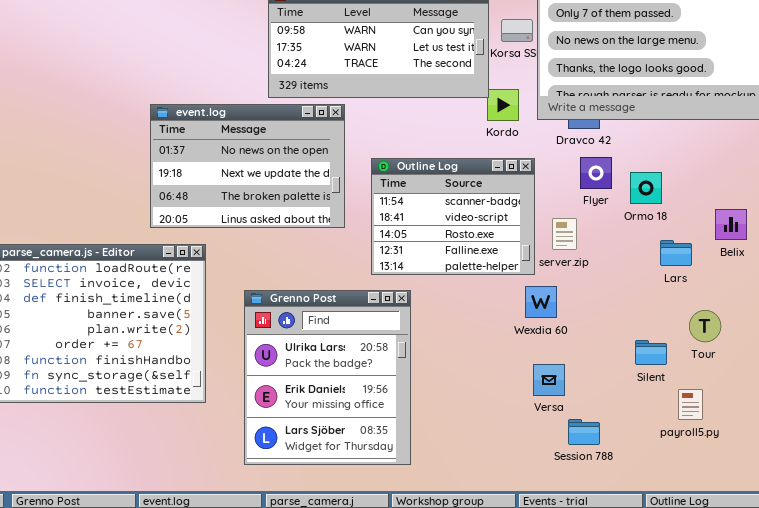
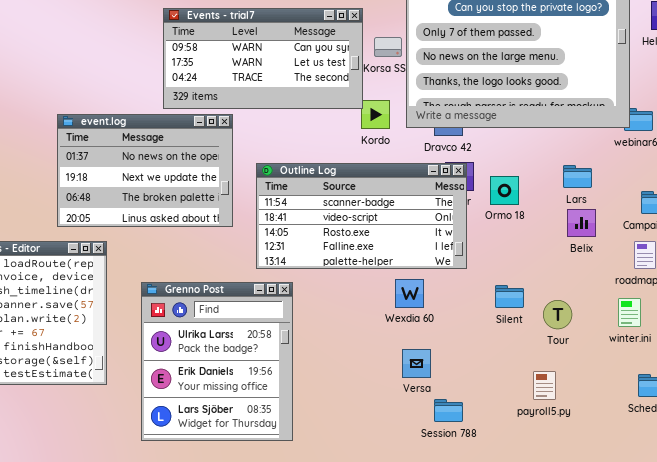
Outline Log: [371,158,535,275] -> [256,163,467,269], resized
Lars: [660,240,692,266] -> [563,165,592,188], moved
Silent: [635,340,667,365] -> [495,285,524,308], moved

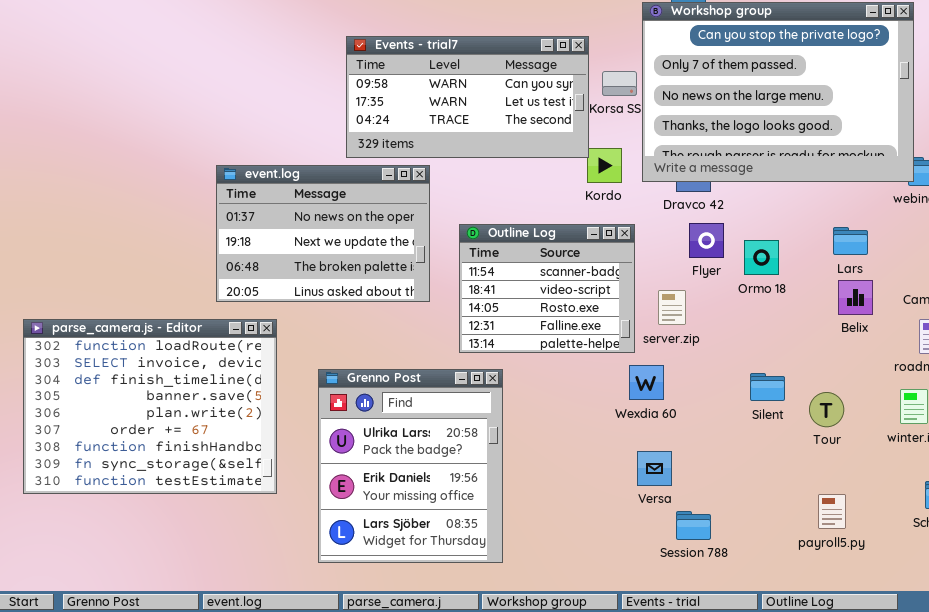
Outline Log: [256,163,467,269] -> [459,224,635,353], resized
payroll5.py: [533,371,556,400] -> [818,494,846,529], moved

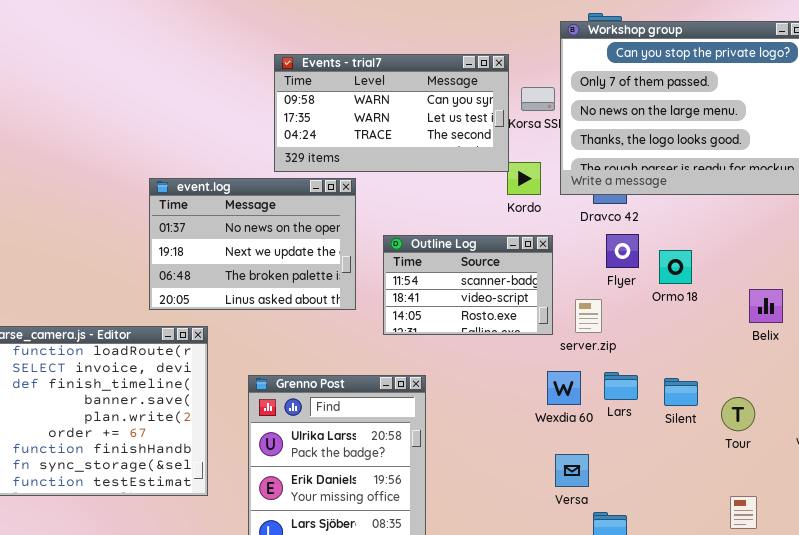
Outline Log: [459,224,635,353] -> [383,235,553,335], resized
Lars: [833,227,868,255] -> [604,372,638,400], moved

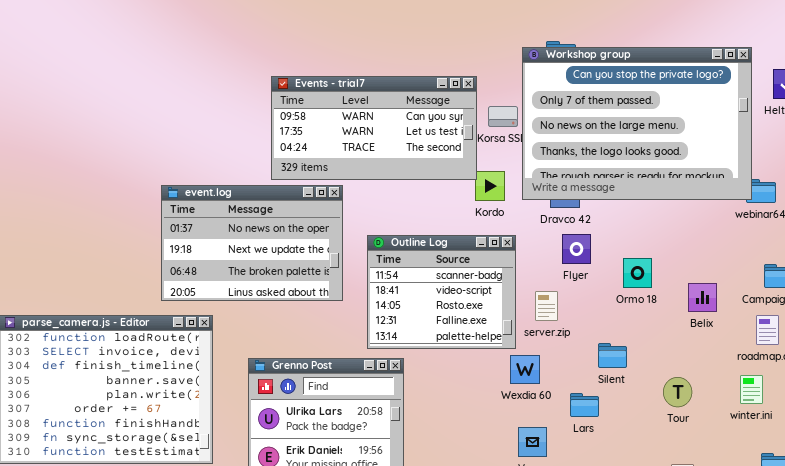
Outline Log: [383,235,553,335] -> [367,235,516,349], resized
Ormo 18: [659,250,692,284] -> [623,258,652,288], moved
Lars: [604,372,638,400] -> [570,393,599,417], moved
Silent: [664,378,698,406] -> [598,343,627,368], moved

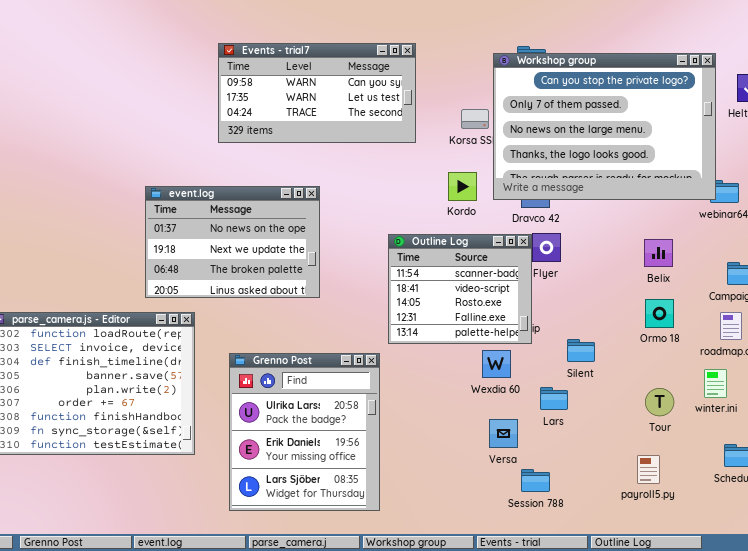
Events - trial7: [271,76,477,180] -> [218,43,416,143], moved
Outline Log: [367,235,516,349] -> [388,234,532,344], moved
Ormo 18: [623,258,652,288] -> [645,299,674,328], moved
Belix: [688,283,717,312] -> [644,239,673,267], moved
Tour: [663,377,692,407] -> [645,388,674,416], moved

